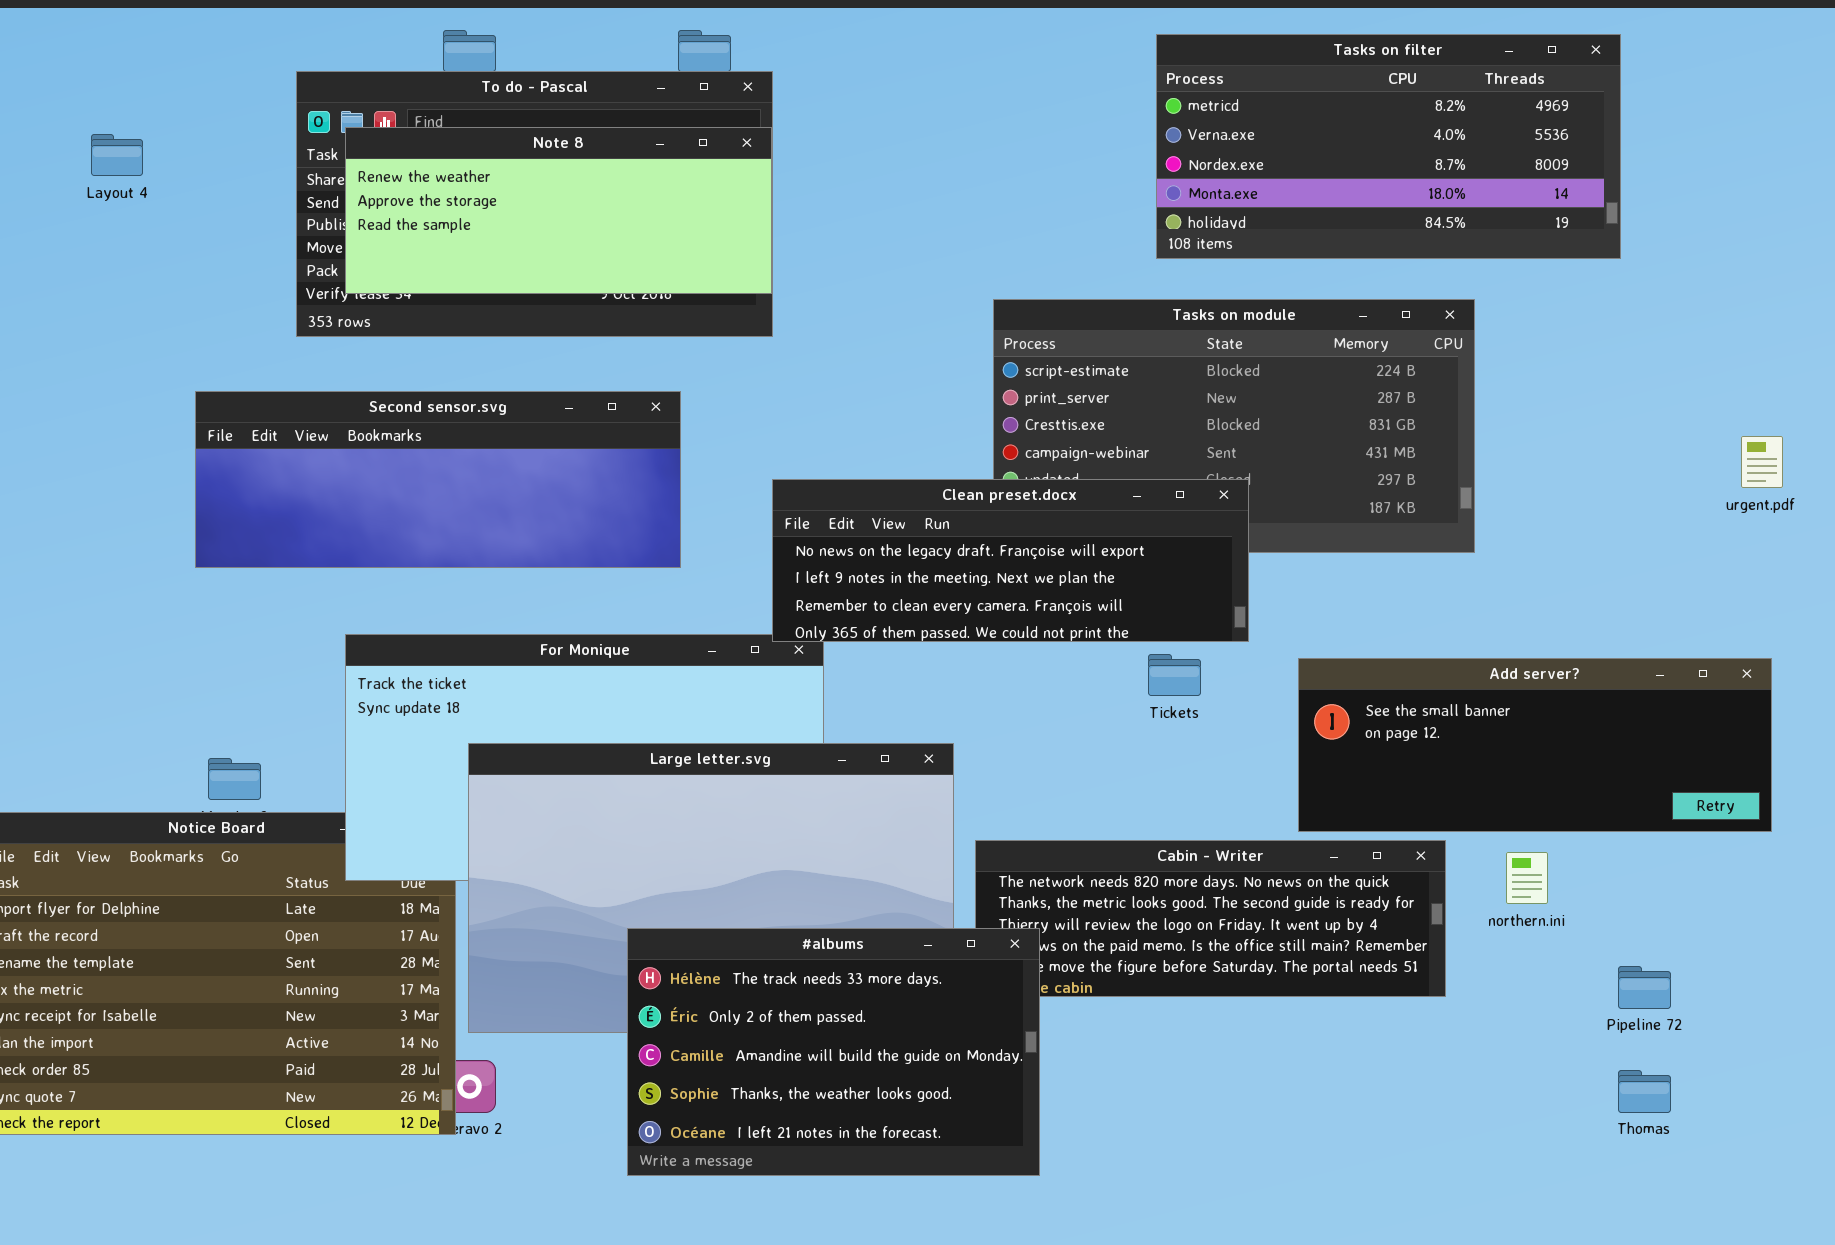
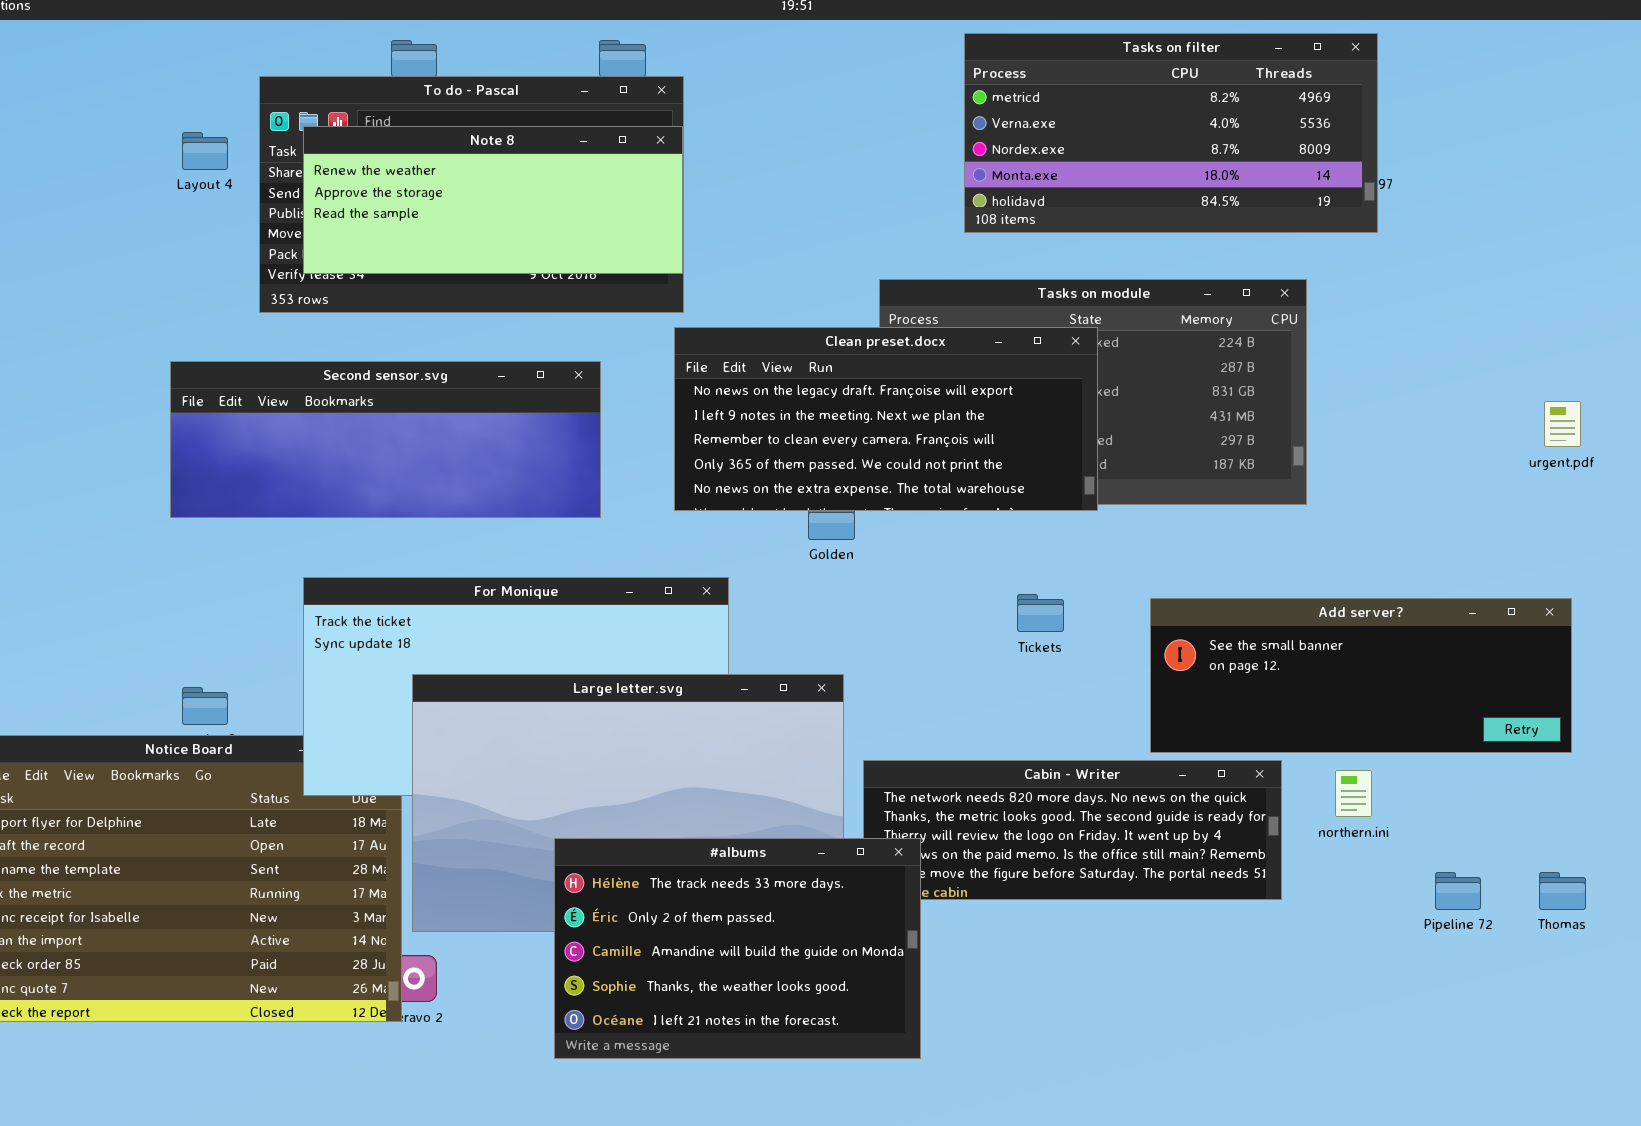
Tasks on filter: [1156,34,1621,259] -> [964,33,1378,233], moved
Layout 4: [91,134,143,176] -> [182,132,228,170], moved
Clean preset.docx: [772,479,1249,642] -> [674,327,1098,511], moved, resized
Thomas: [1618,1070,1671,1113] -> [1539,872,1586,910], moved

